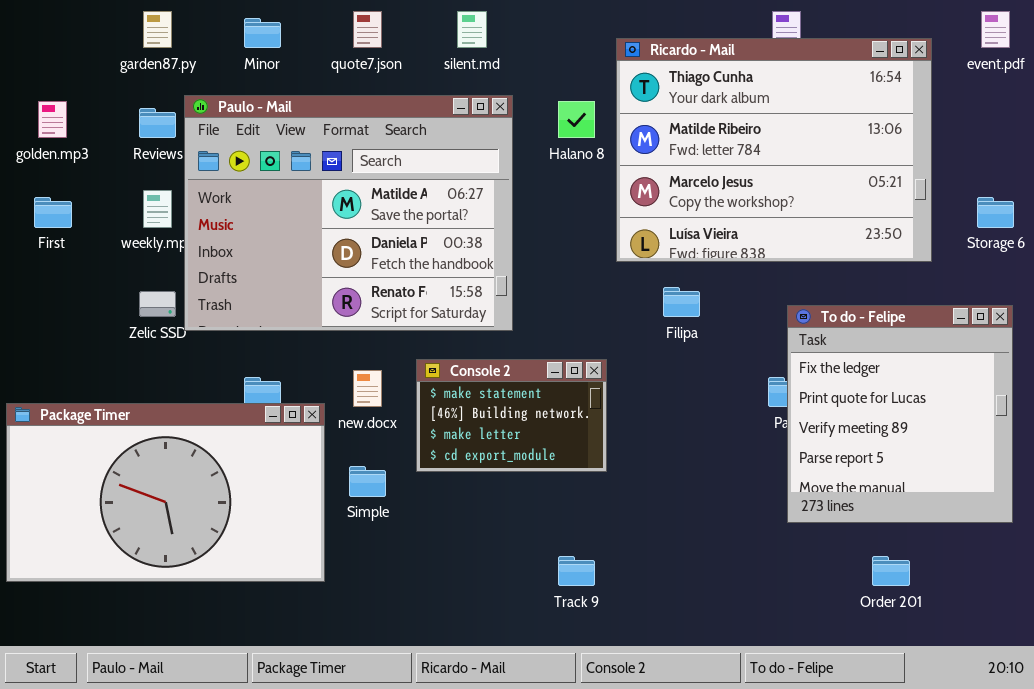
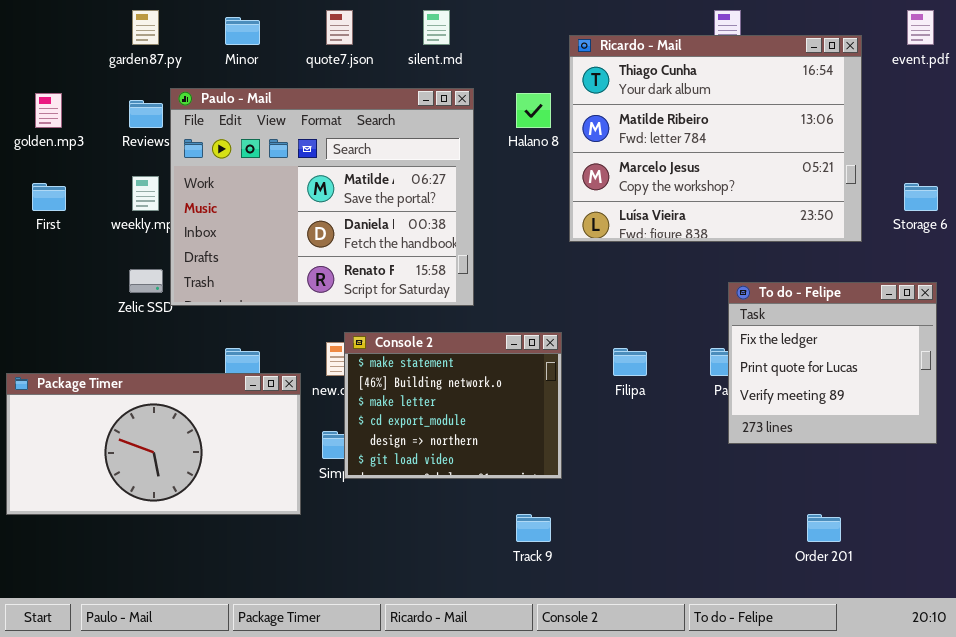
Filipa: [663,287,700,317] -> [613,348,647,376], moved
To do - Felipe: [787,305,1013,523] -> [728,282,937,444], resized
Console 2: [416,359,607,472] -> [344,332,562,479], resized
Package Timer: [6,403,325,582] -> [6,373,301,515], resized

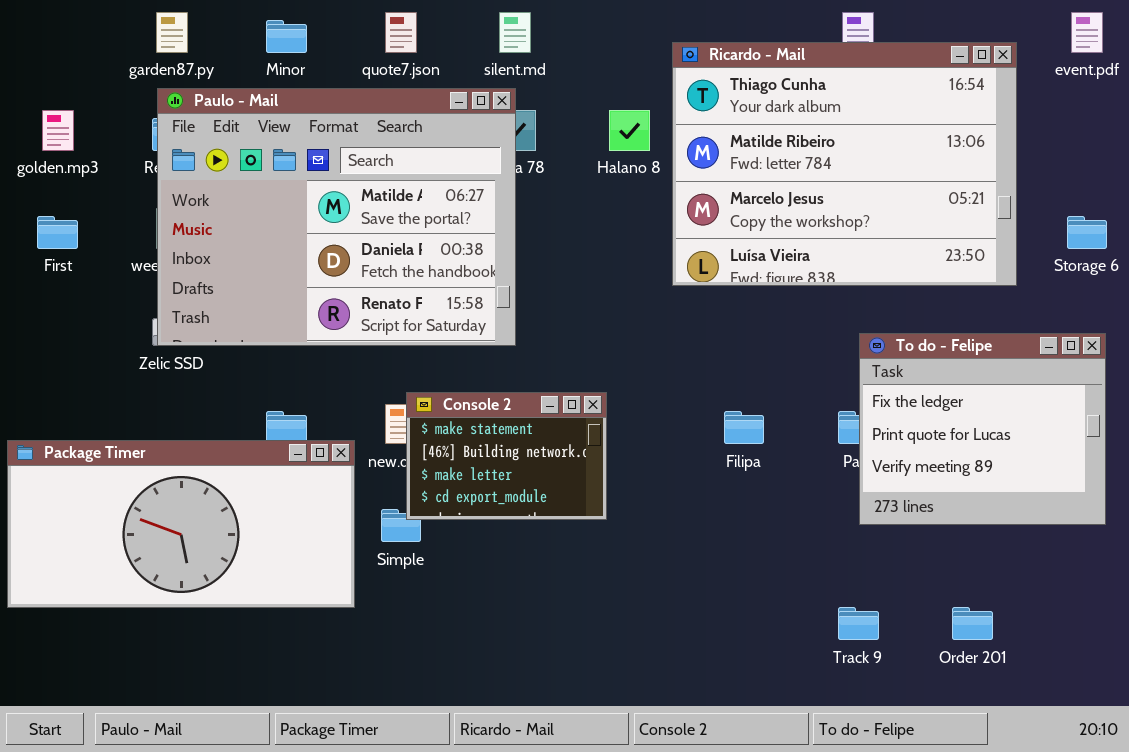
Paulo - Mail: [170,88,474,306] -> [157,88,516,346], moved
Console 2: [344,332,562,479] -> [406,392,607,520], resized
Track 9: [516,514,551,542] -> [838,607,879,640], moved

